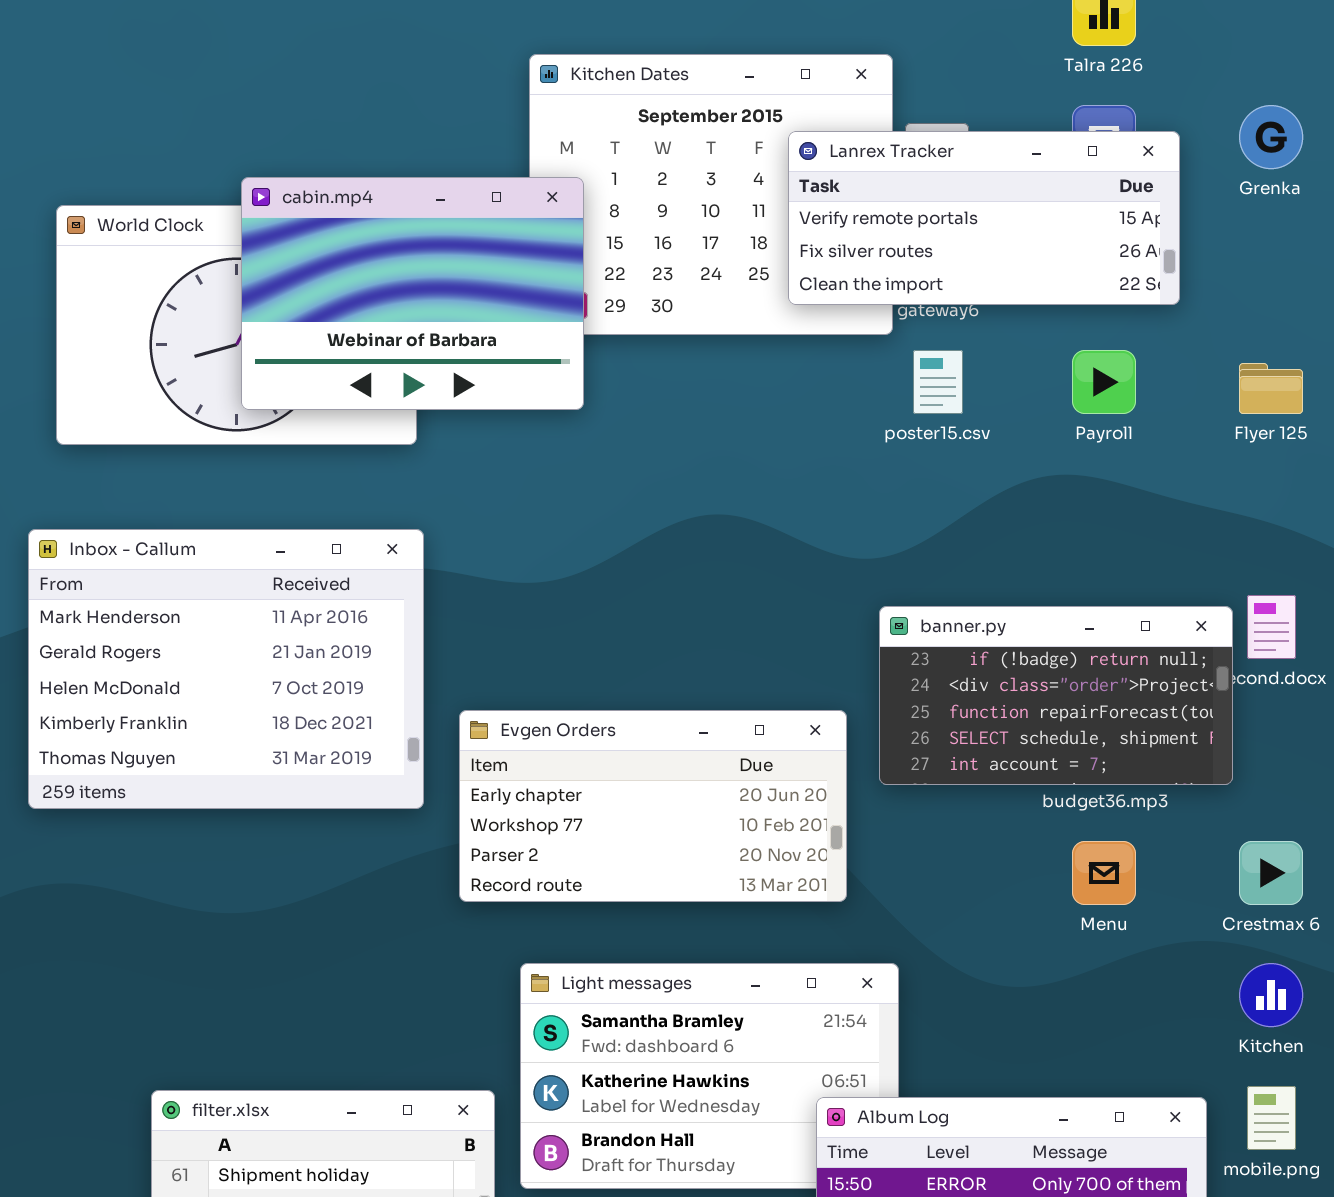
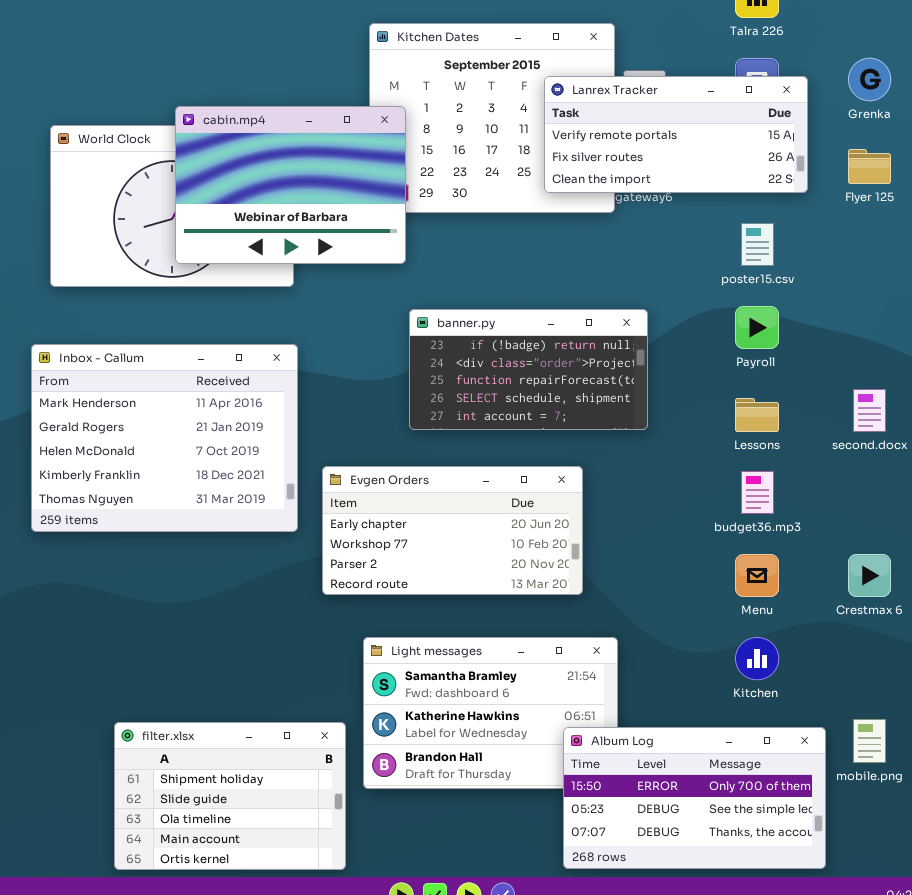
poster15.csv: [913,350,963,414] -> [741,223,774,266], moved
Payroll: [1072,350,1136,414] -> [735,306,779,349], moved
Flyer 125: [1239,363,1303,414] -> [848,149,891,184], moved
banner.py: [879,606,1233,785] -> [409,309,648,430], moved
Kitchen: [1239,963,1303,1027] -> [735,637,779,680], moved

